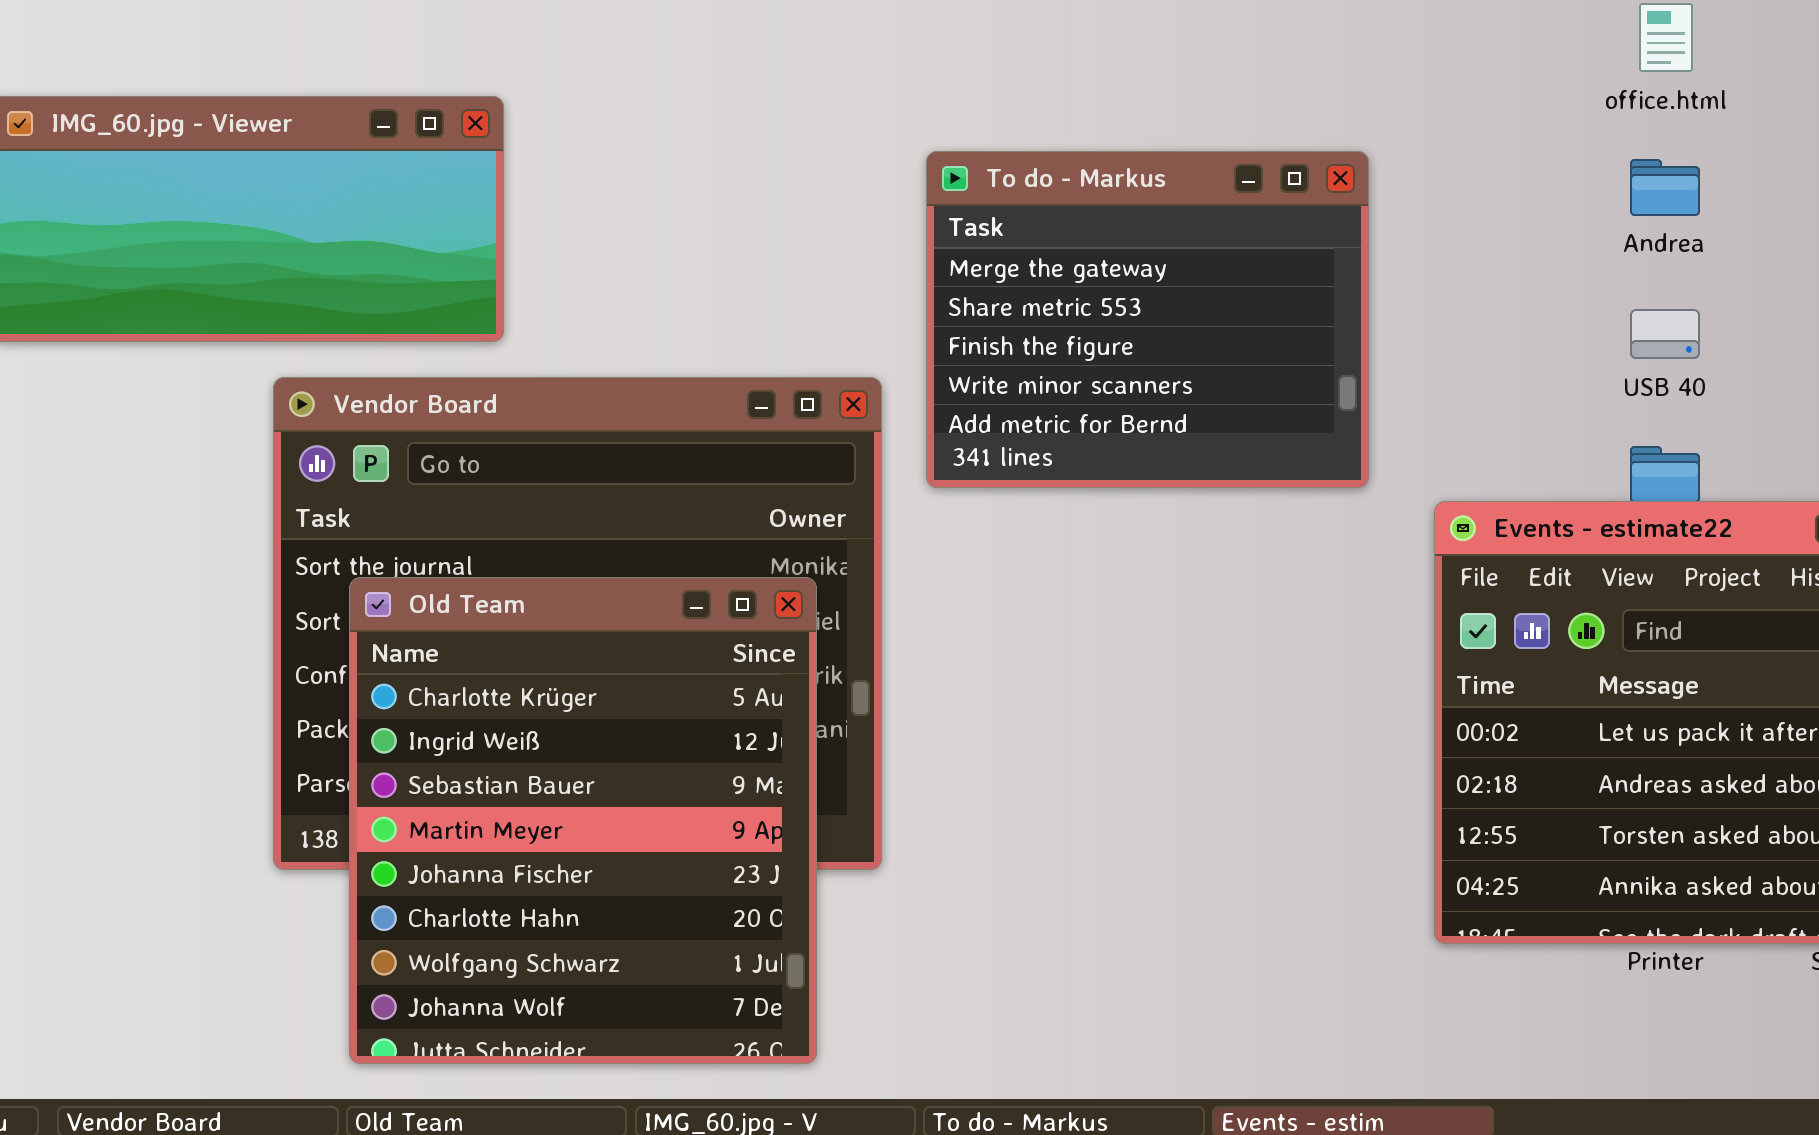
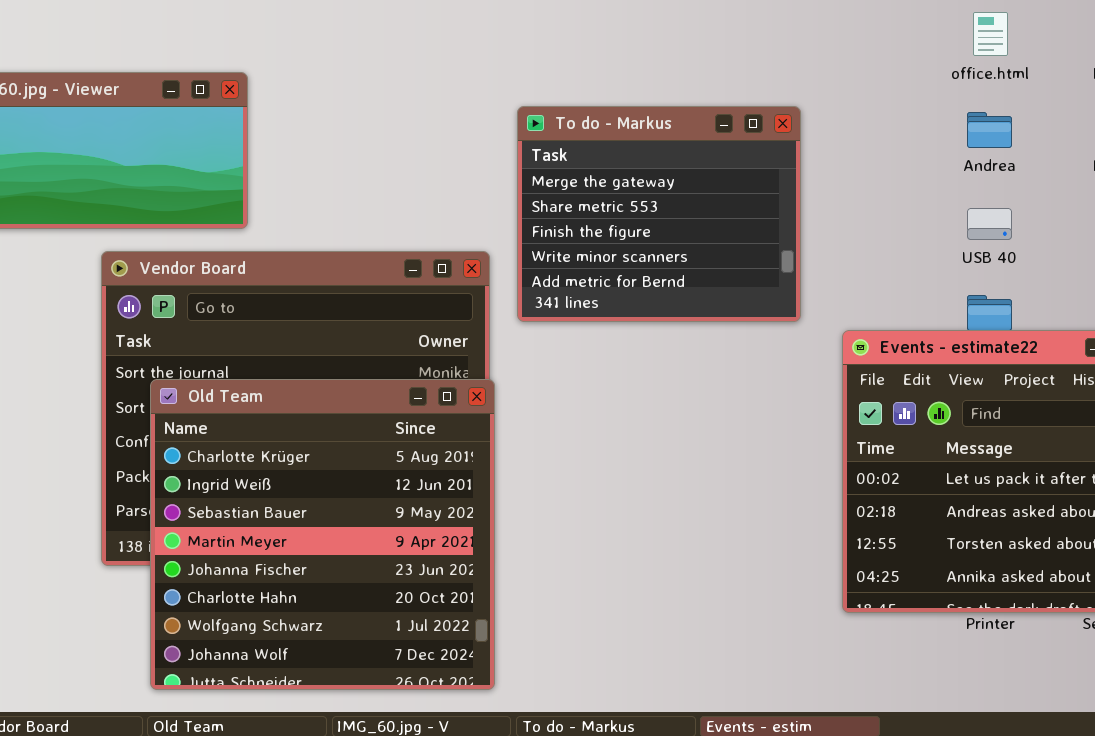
Old Team: [349,577,817,1064] -> [150,379,495,690], resized

